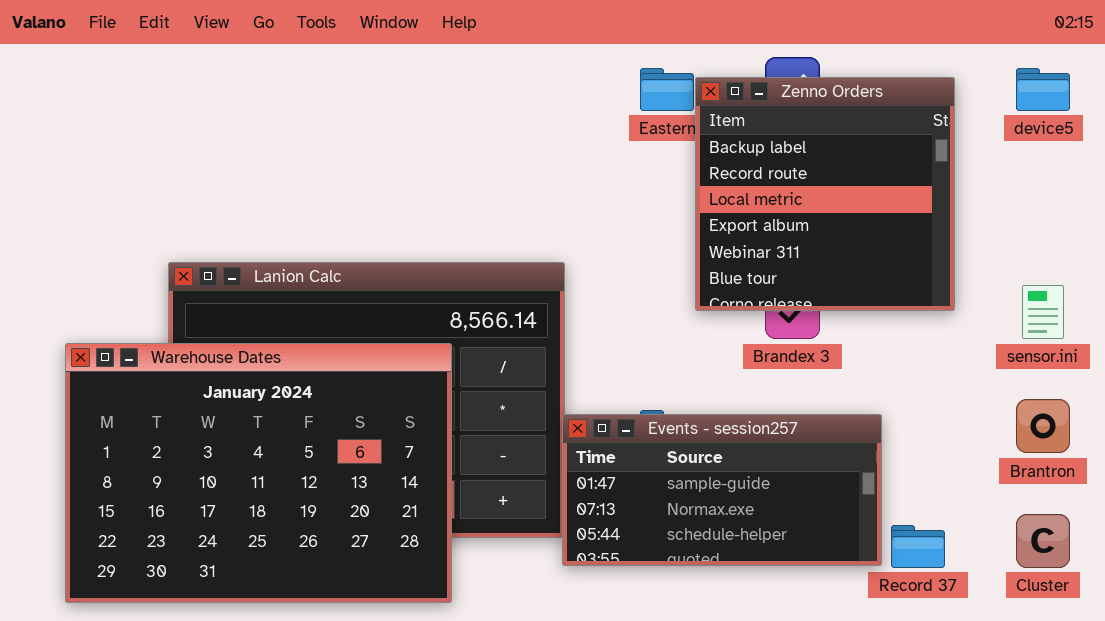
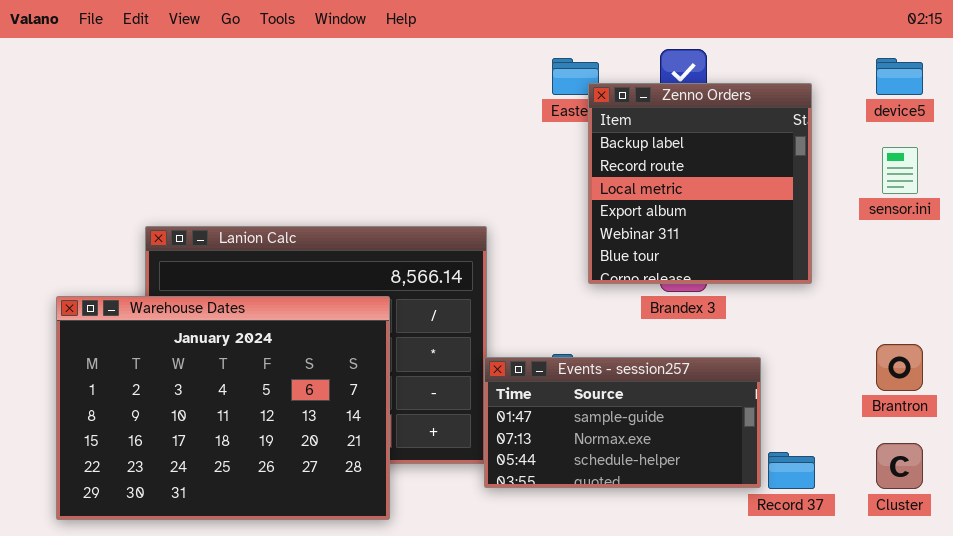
Zenno Orders: [695,77,955,311] -> [588,83,812,284], moved
sensor.ini: [1022,285,1064,339] -> [882,147,918,194], moved

